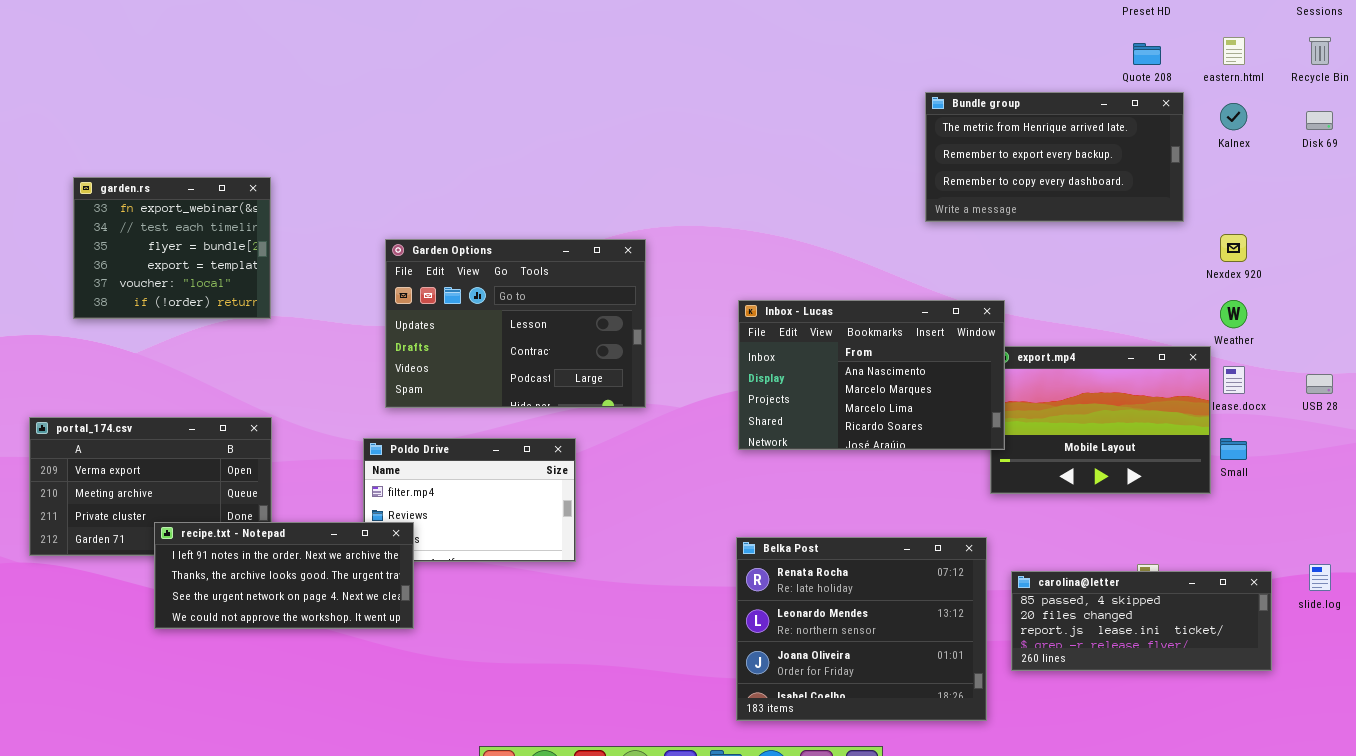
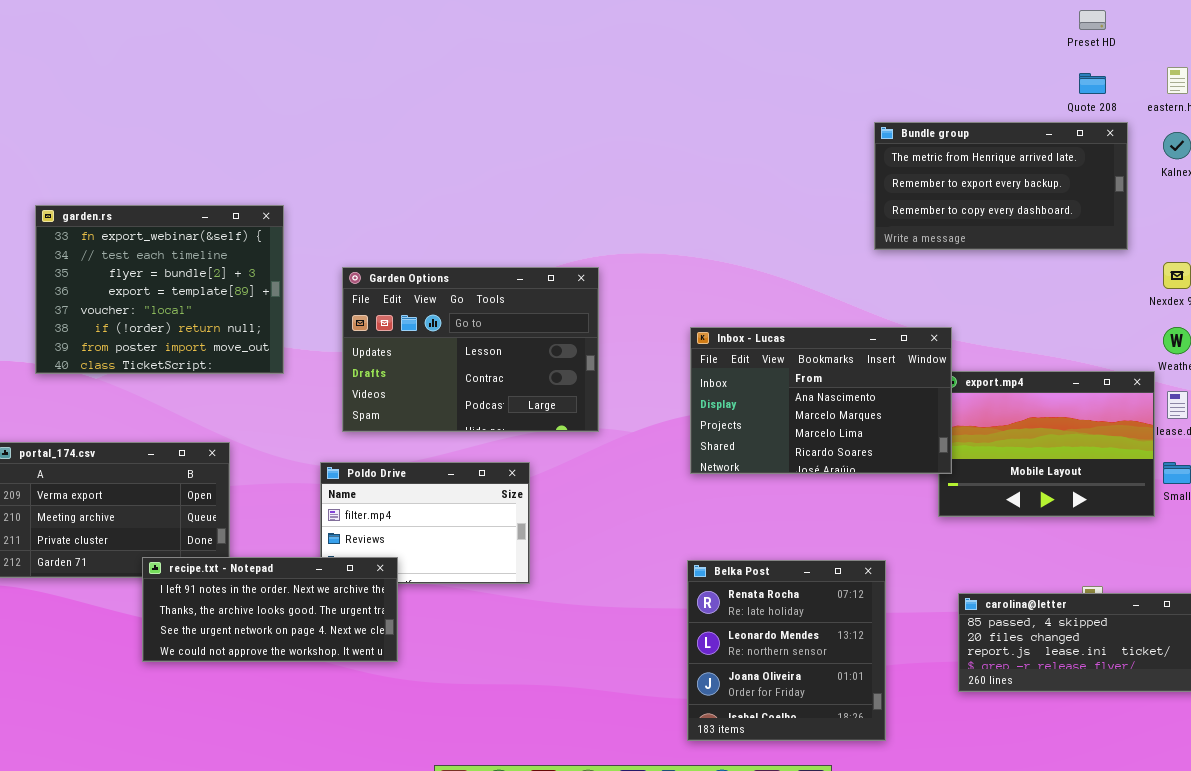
garden.rs: [73,177,271,319] -> [35,205,284,374], resized
recipe.txt - Notepad: [154,522,414,629] -> [142,557,398,662], moved
Belka Post: [736,537,987,721] -> [687,560,886,741], resized

